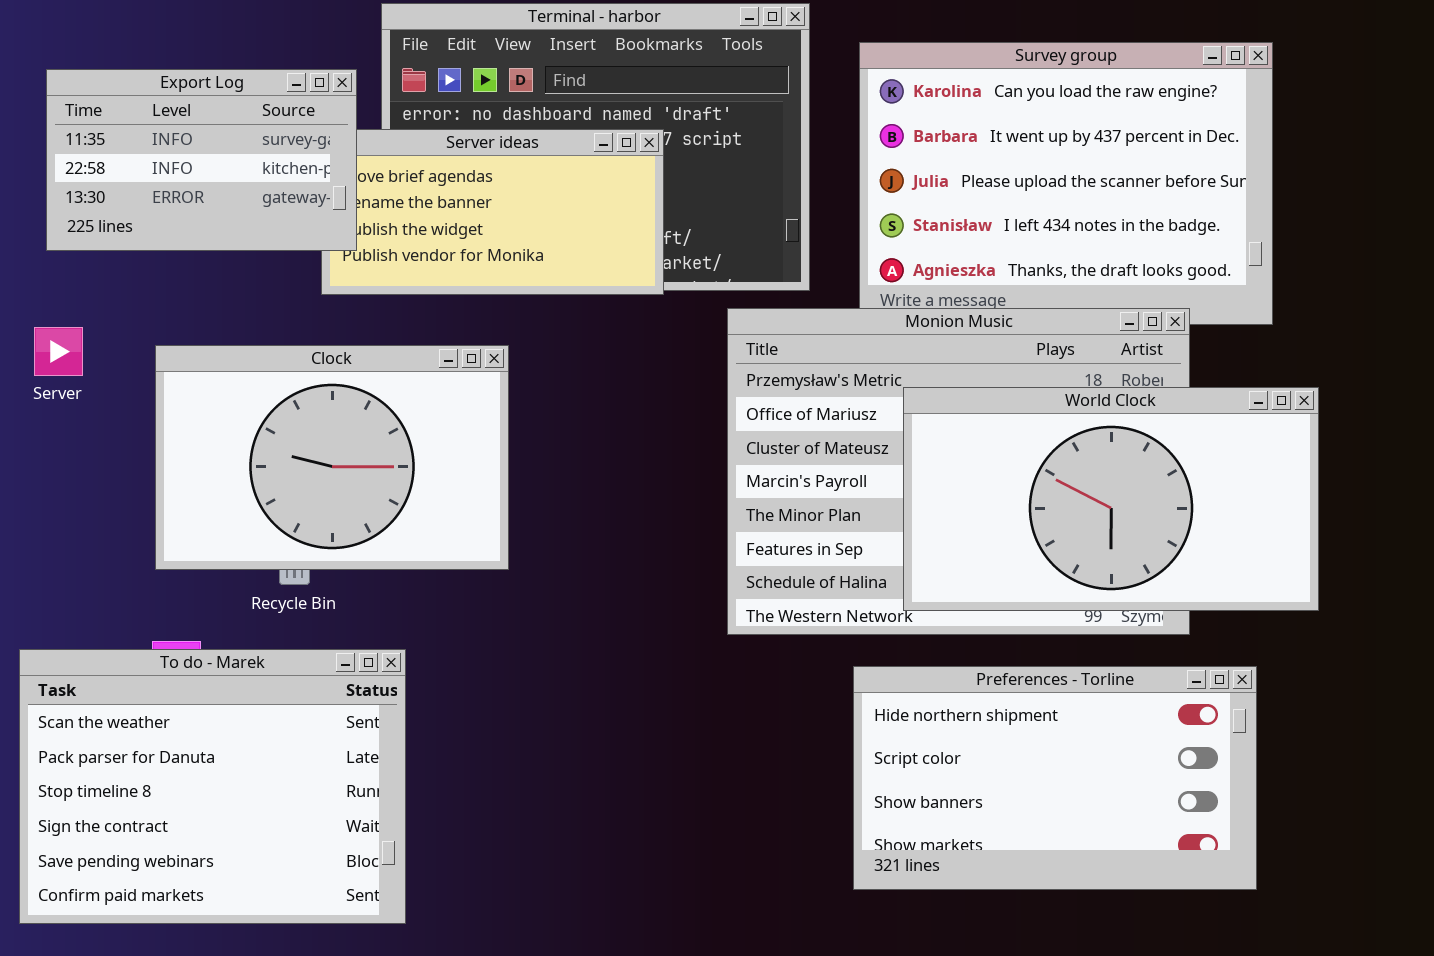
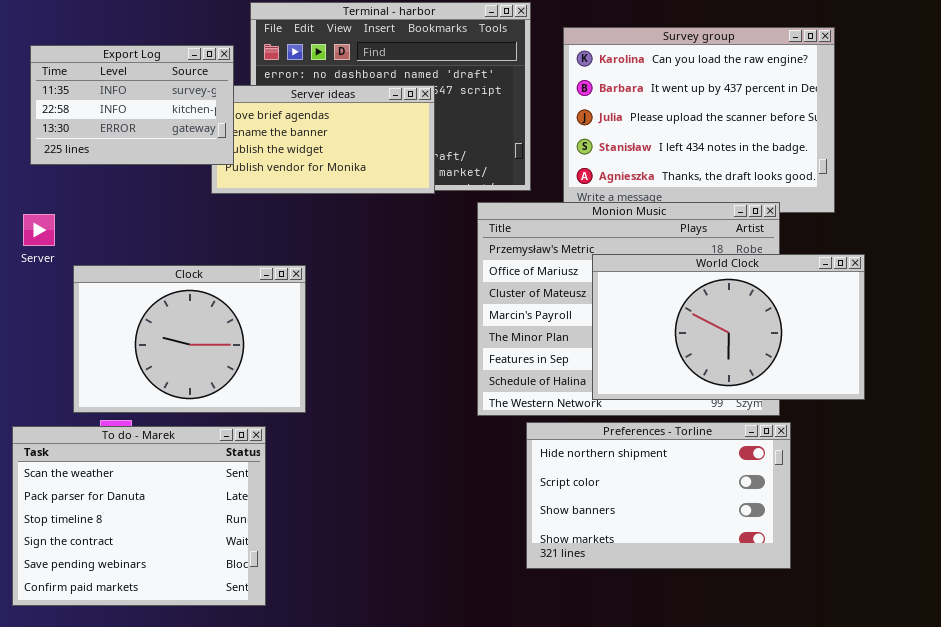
Clock: [155,345,509,570] -> [73,265,306,413], moved
Preferences - Torline: [853,666,1257,890] -> [526,422,791,569], moved

